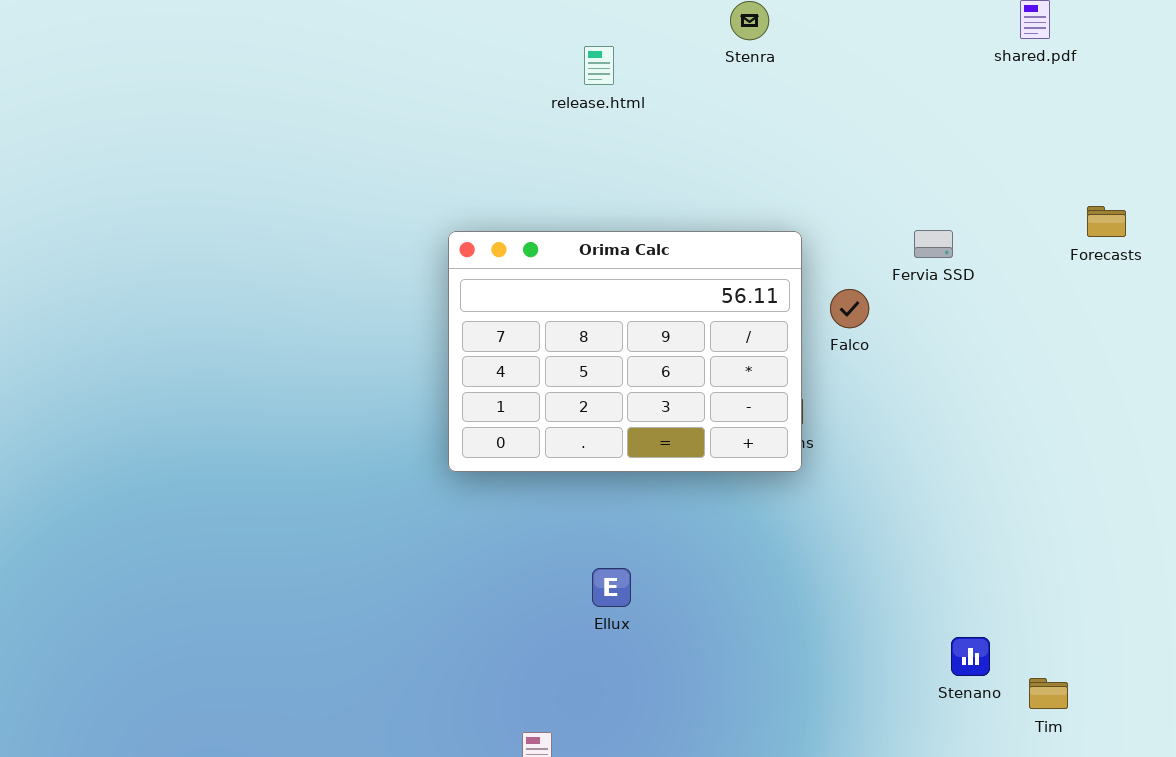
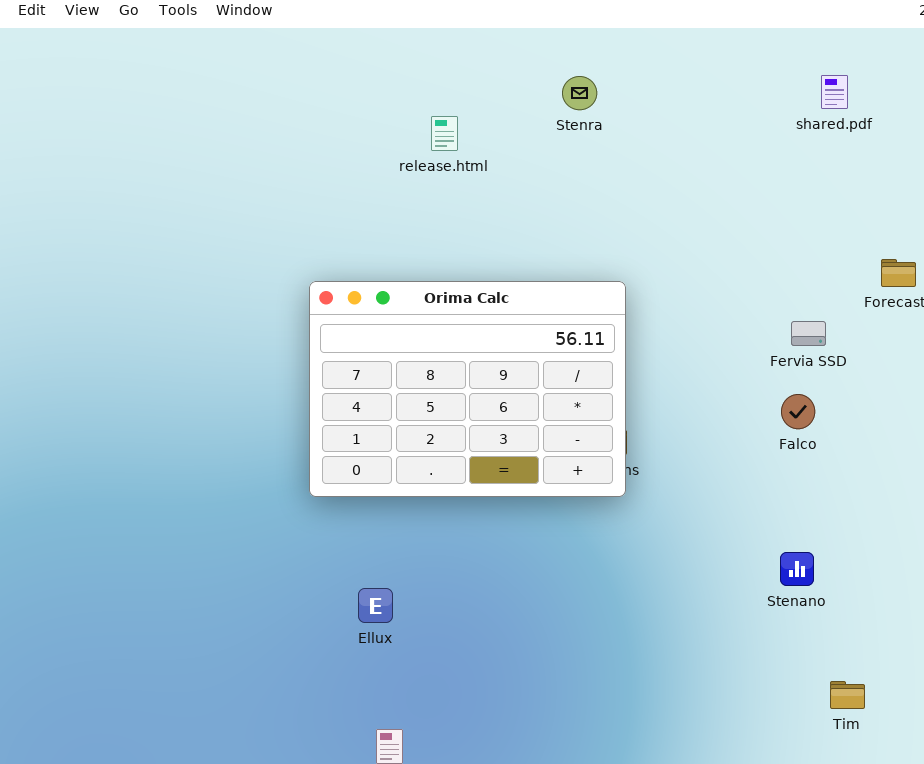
Fervia SSD: [914,230,953,258] -> [791,321,826,346], moved
Falco: [830,289,869,328] -> [781,394,815,429], moved
Ellux: [592,568,631,607] -> [358,588,393,623], moved
Stenano: [951,637,990,676] -> [780,552,814,586], moved

